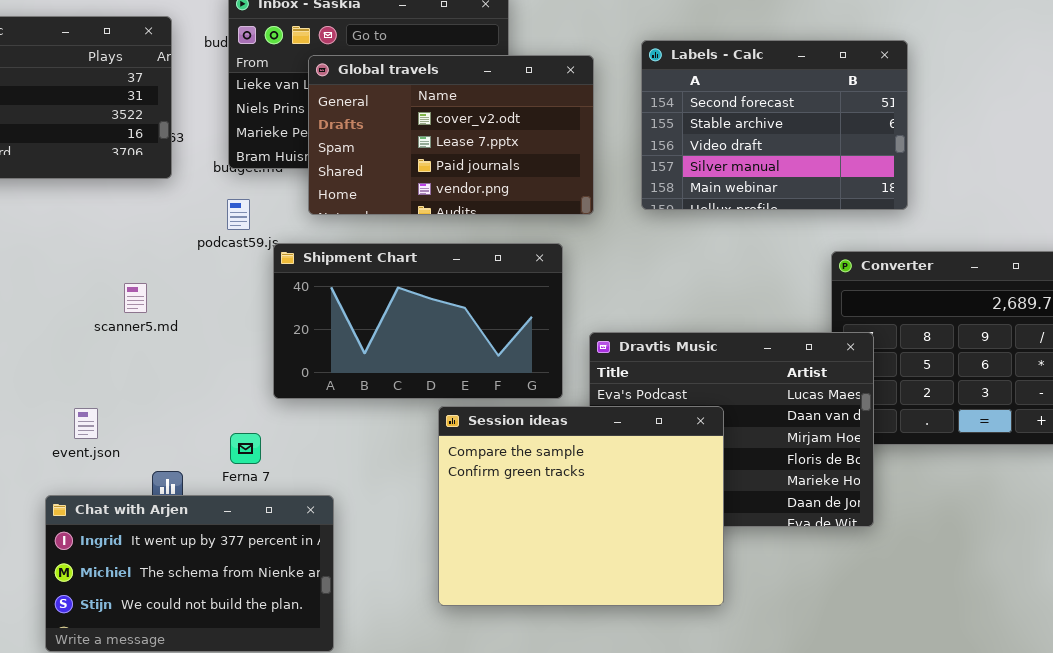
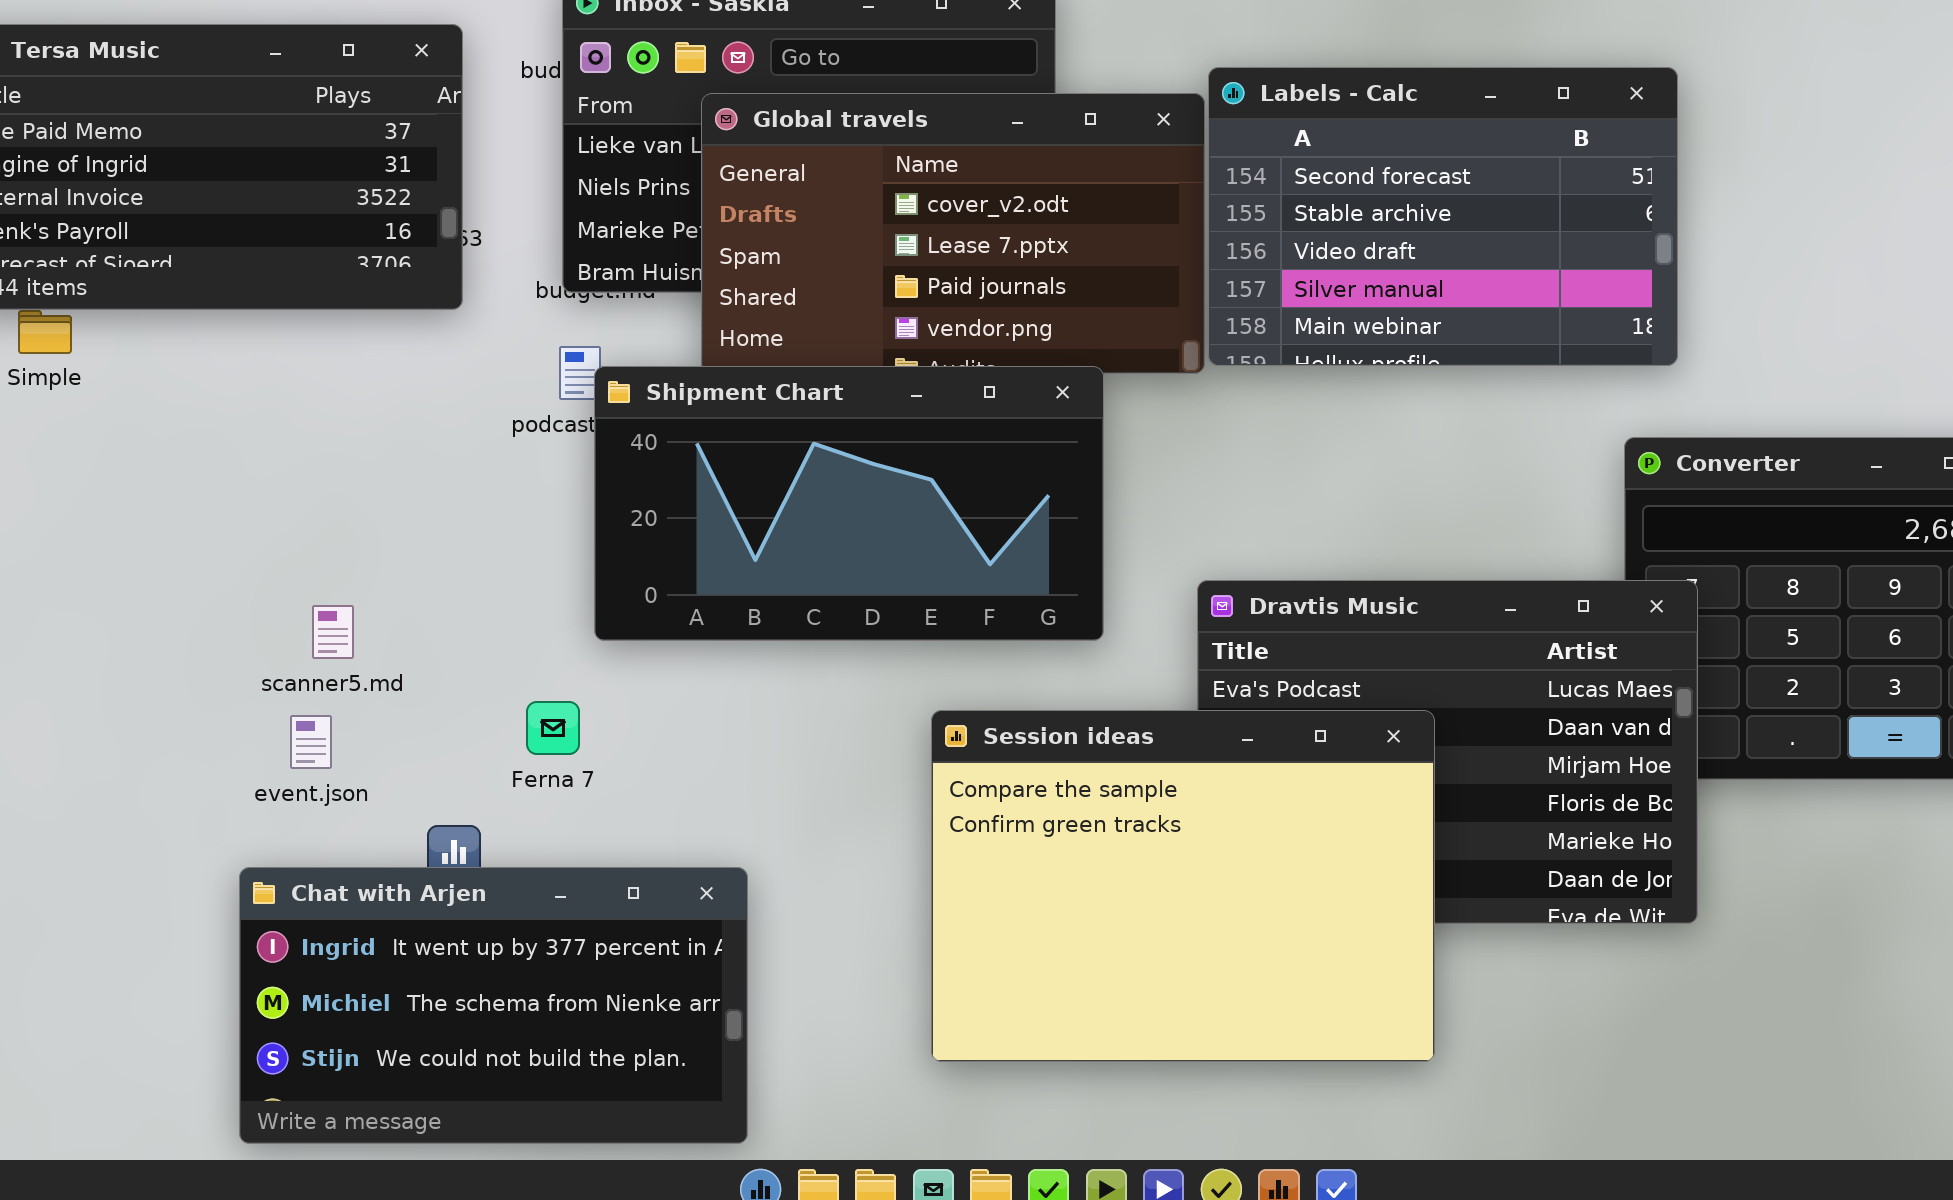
Labels - Calc: [641,40,908,210] -> [1208,67,1678,366], moved
Shipment Chart: [273,243,563,399] -> [594,366,1104,641], moved
scanner5.md: [124,283,147,313] -> [312,605,354,659], moved
Ferna 7: [230,433,261,464] -> [526,701,580,755], moved

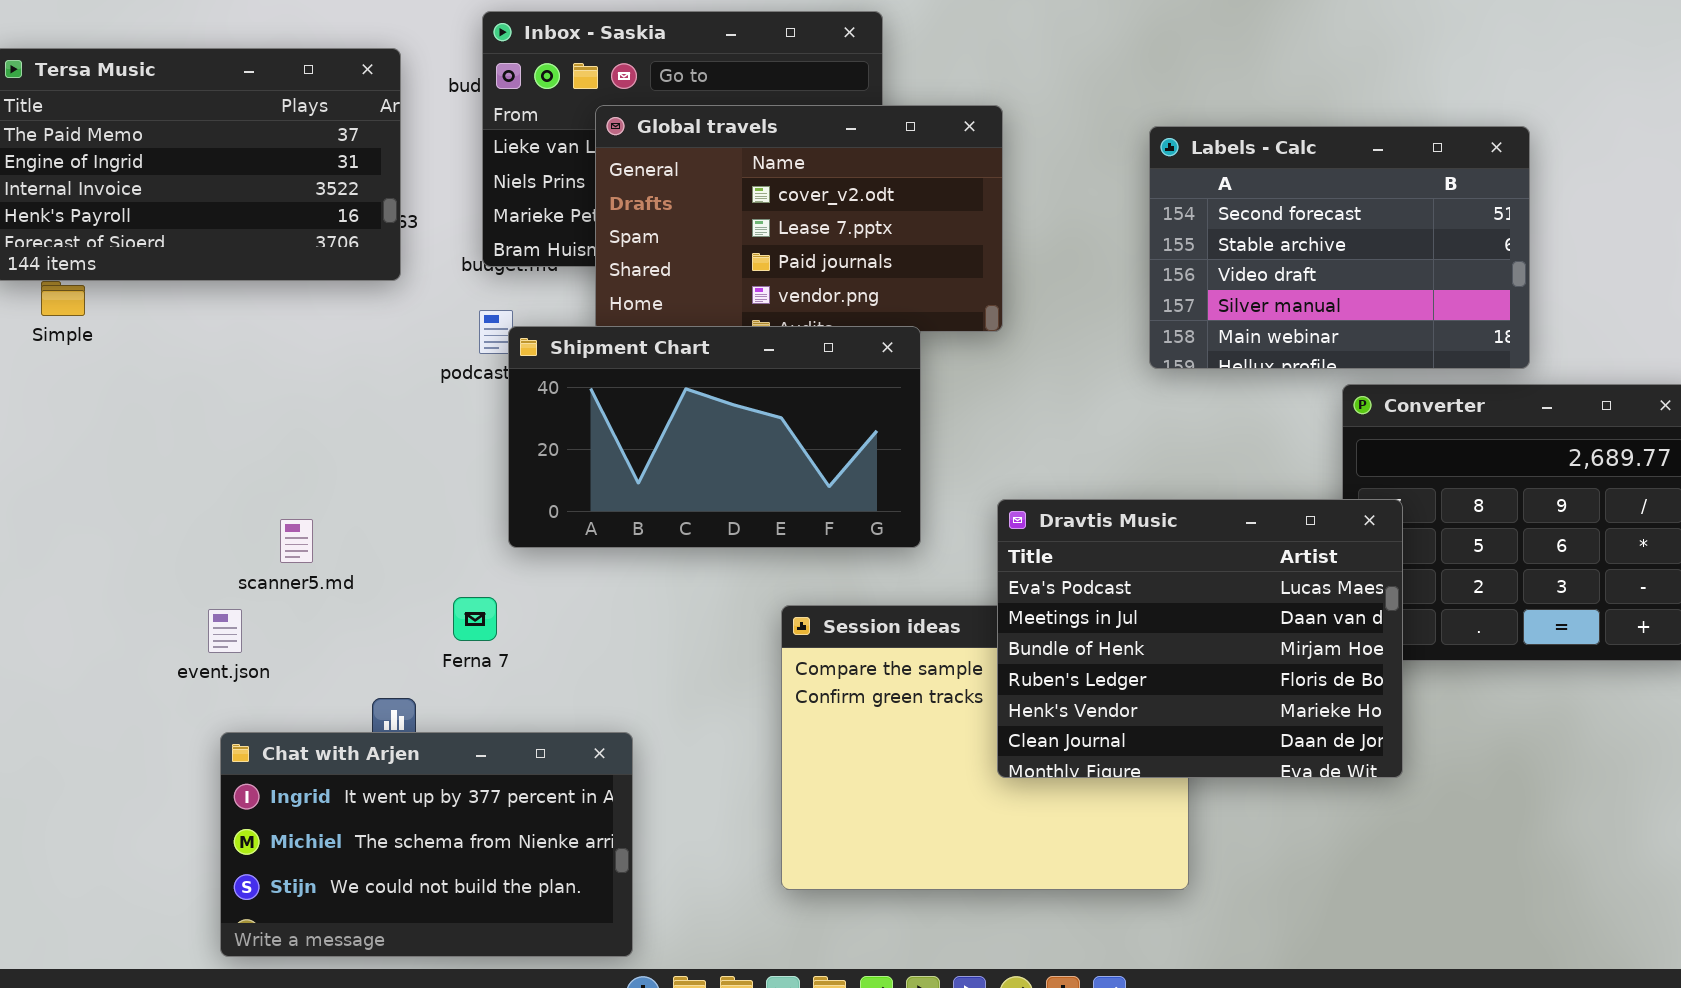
Labels - Calc: [1208,67,1678,366] -> [1149,126,1530,369], moved
Dravtis Music: [1197,580,1698,924] -> [997,499,1403,778], raised
event.json: [290,715,332,769] -> [208,609,242,653], moved

